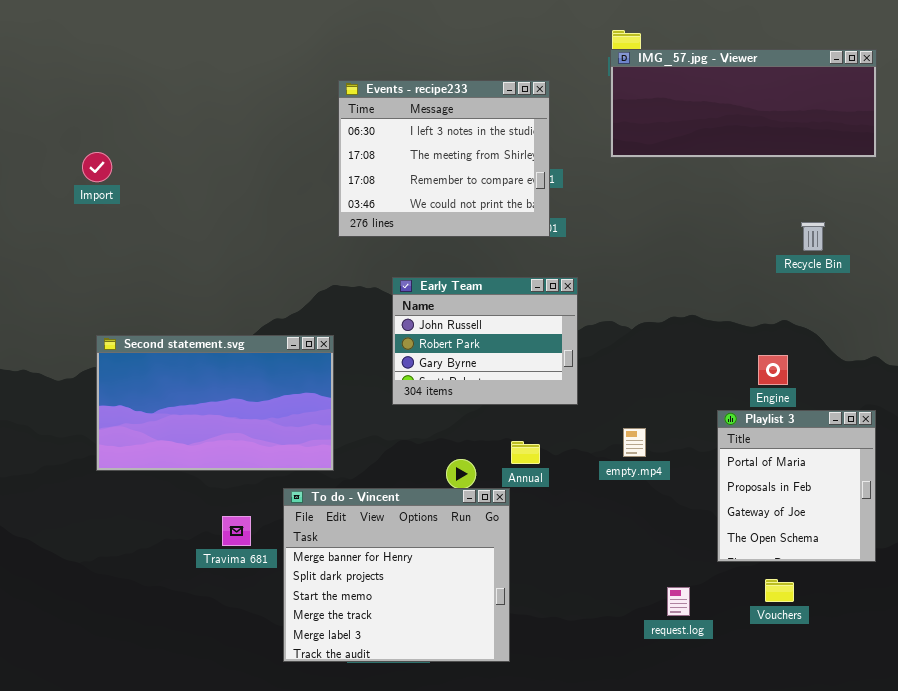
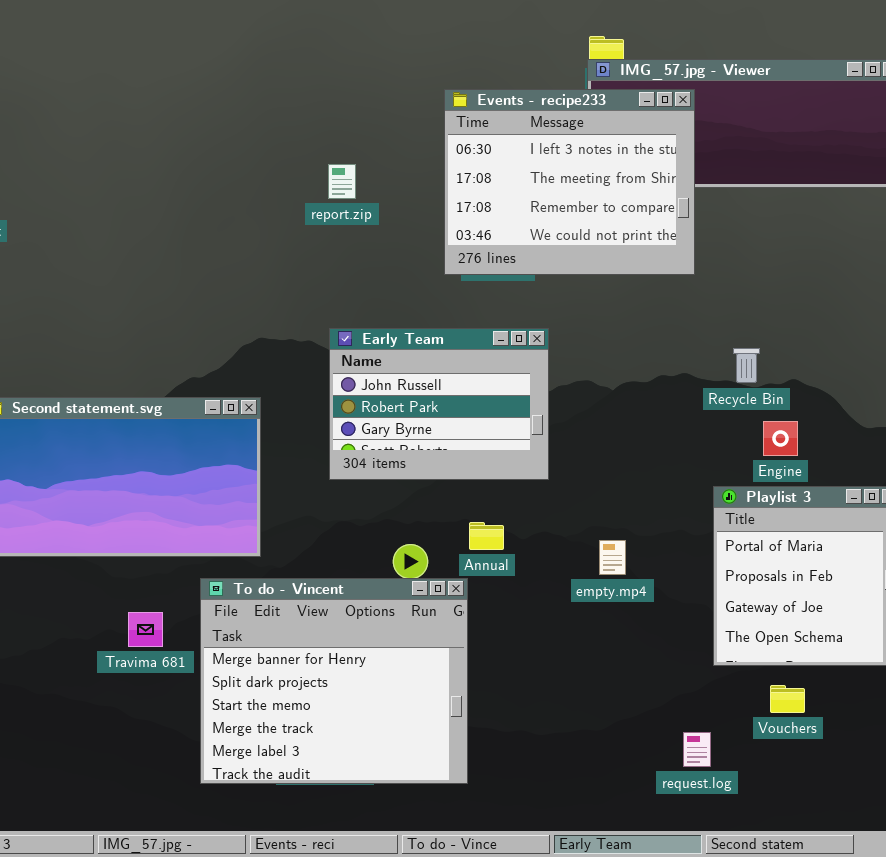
Events - recipe233: [338,80,550,237] -> [444,89,695,275], moved
Recycle Bin: [801,222,825,251] -> [733,348,760,383], moved
empty.mp4: [623,428,646,457] -> [599,540,626,575], moved
request.log: [667,587,690,616] -> [683,732,711,767], moved

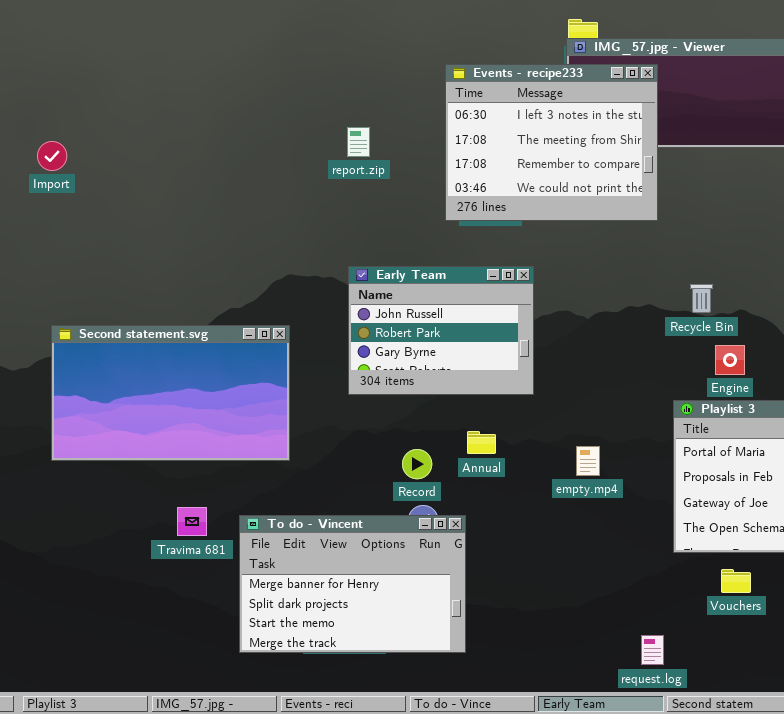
To do - Vincent: [200,578,468,784] -> [239,515,466,653], resized
request.log: [683,732,711,767] -> [641,635,664,665], moved

